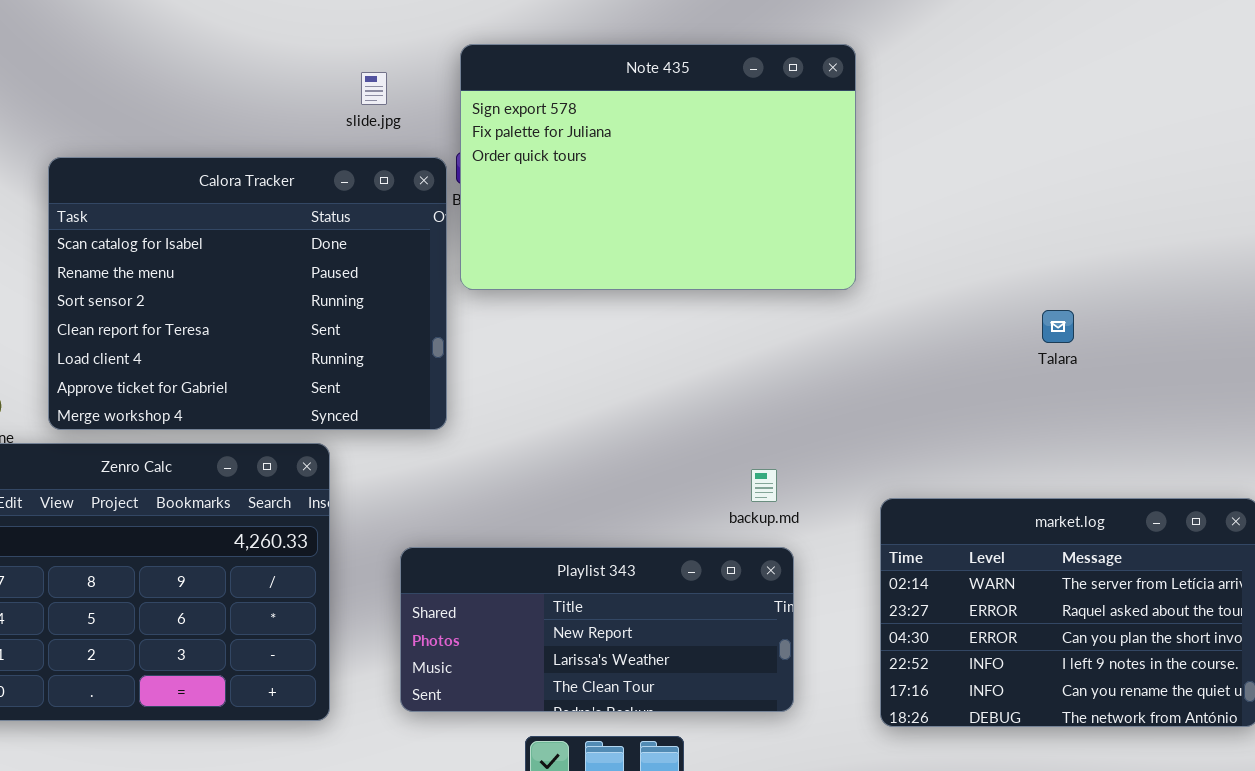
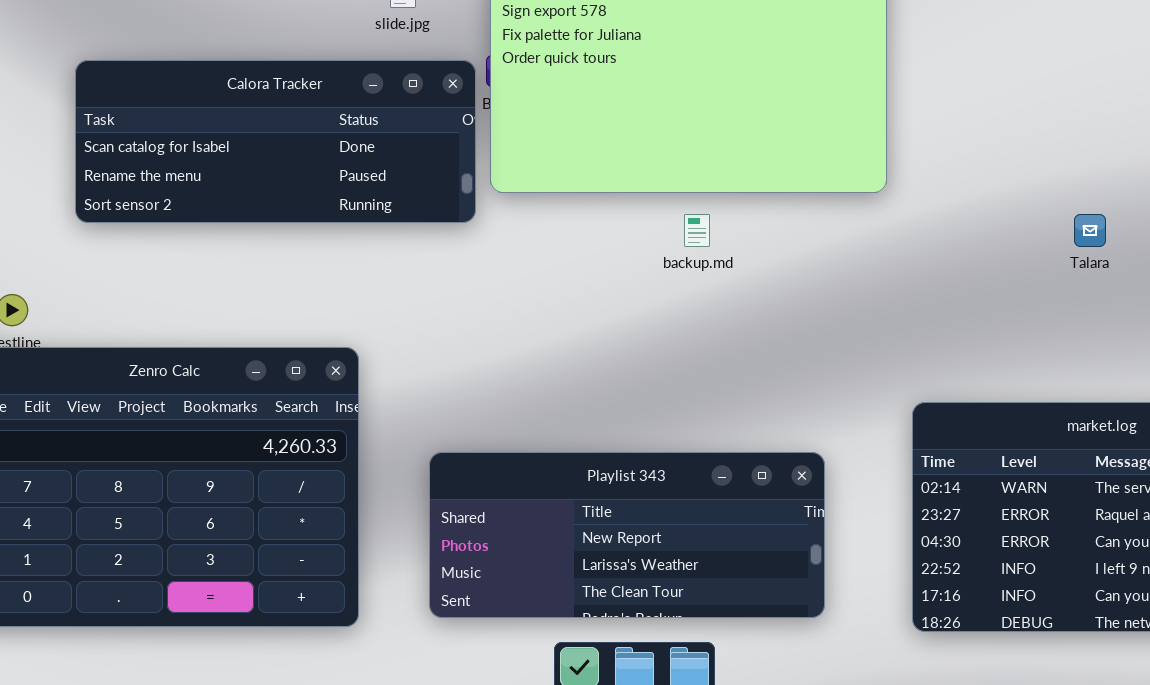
Calora Tracker: [48,157,447,430] -> [75,60,476,223], resized
backup.md: [751,469,777,502] -> [684,214,710,247], moved

